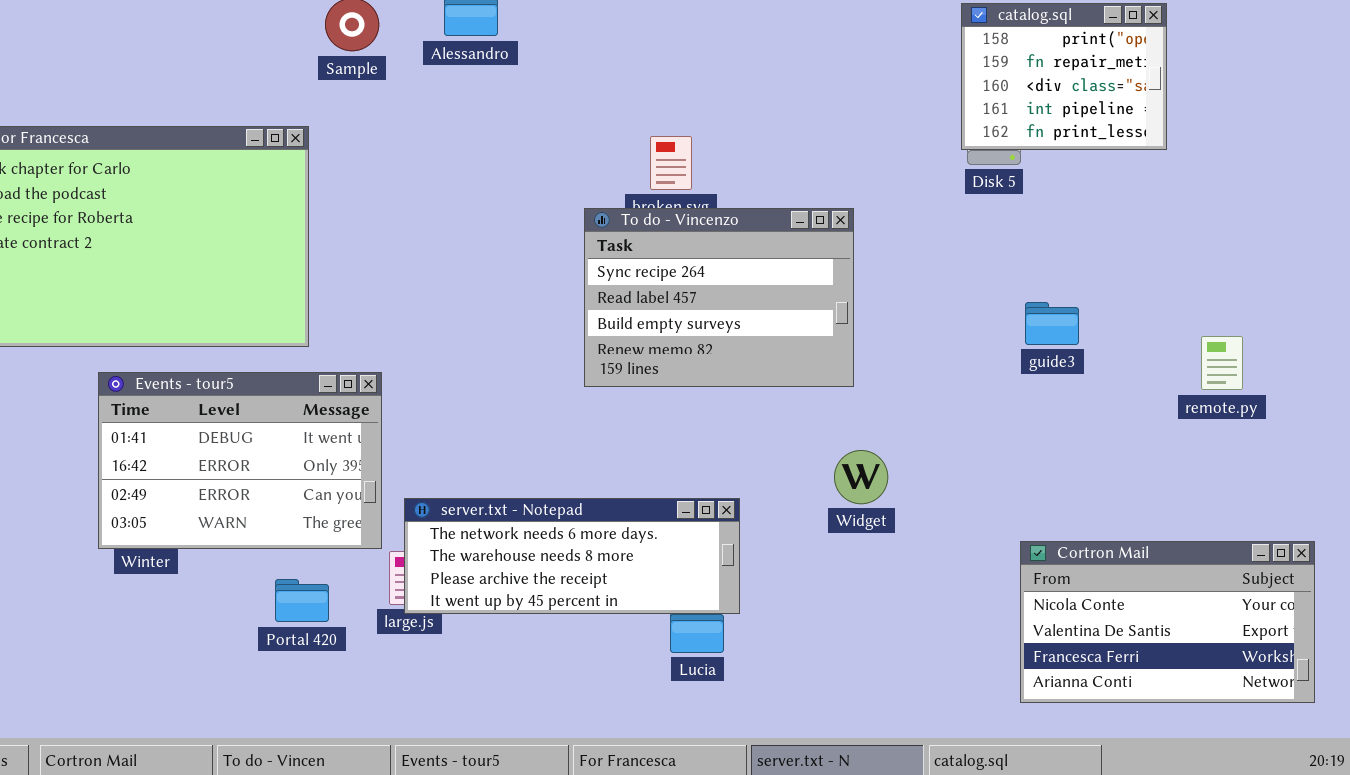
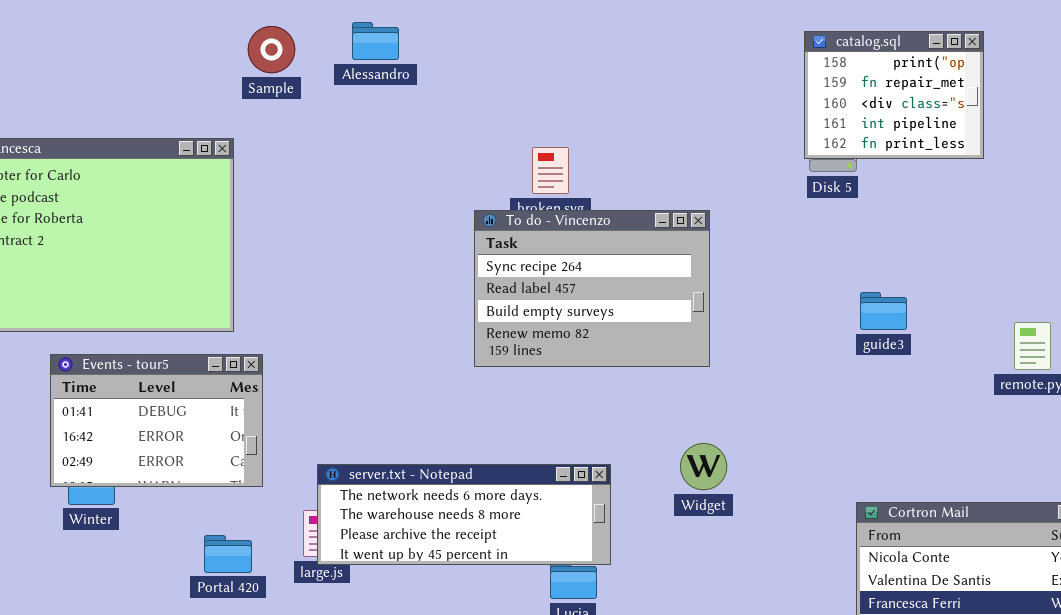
Events - tour5: [98,372,382,549] -> [50,354,263,487], resized
Widget: [834,450,888,504] -> [680,443,727,490], moved

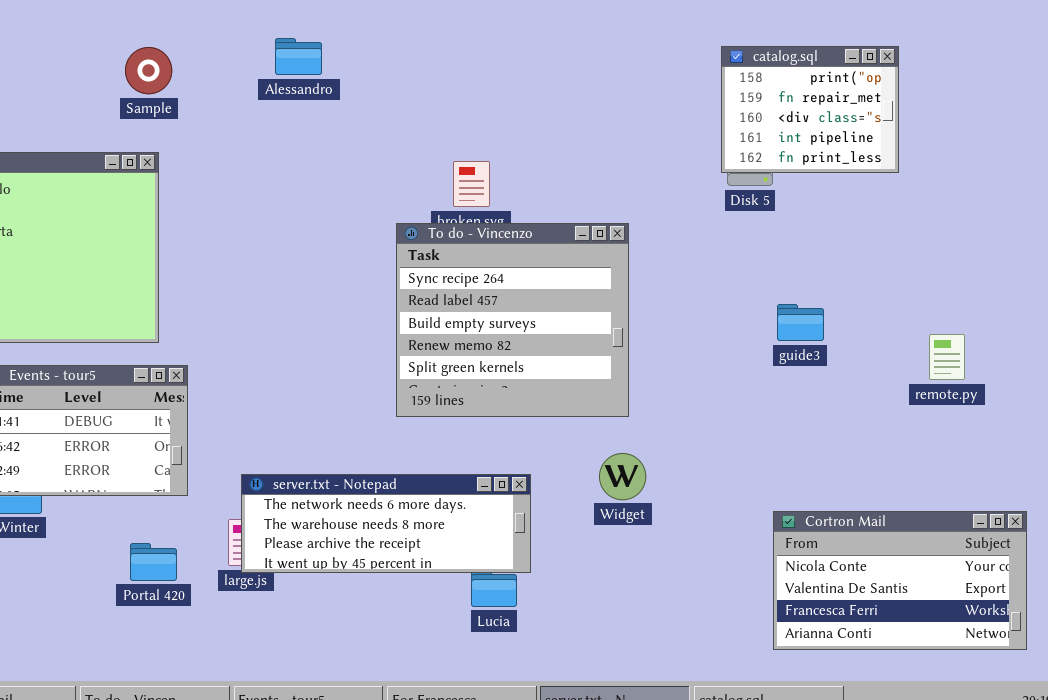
Sample: [248,26,295,73] -> [125,47,172,94], moved
To do - Vincenzo: [474,210,710,367] -> [396,223,629,417], resized

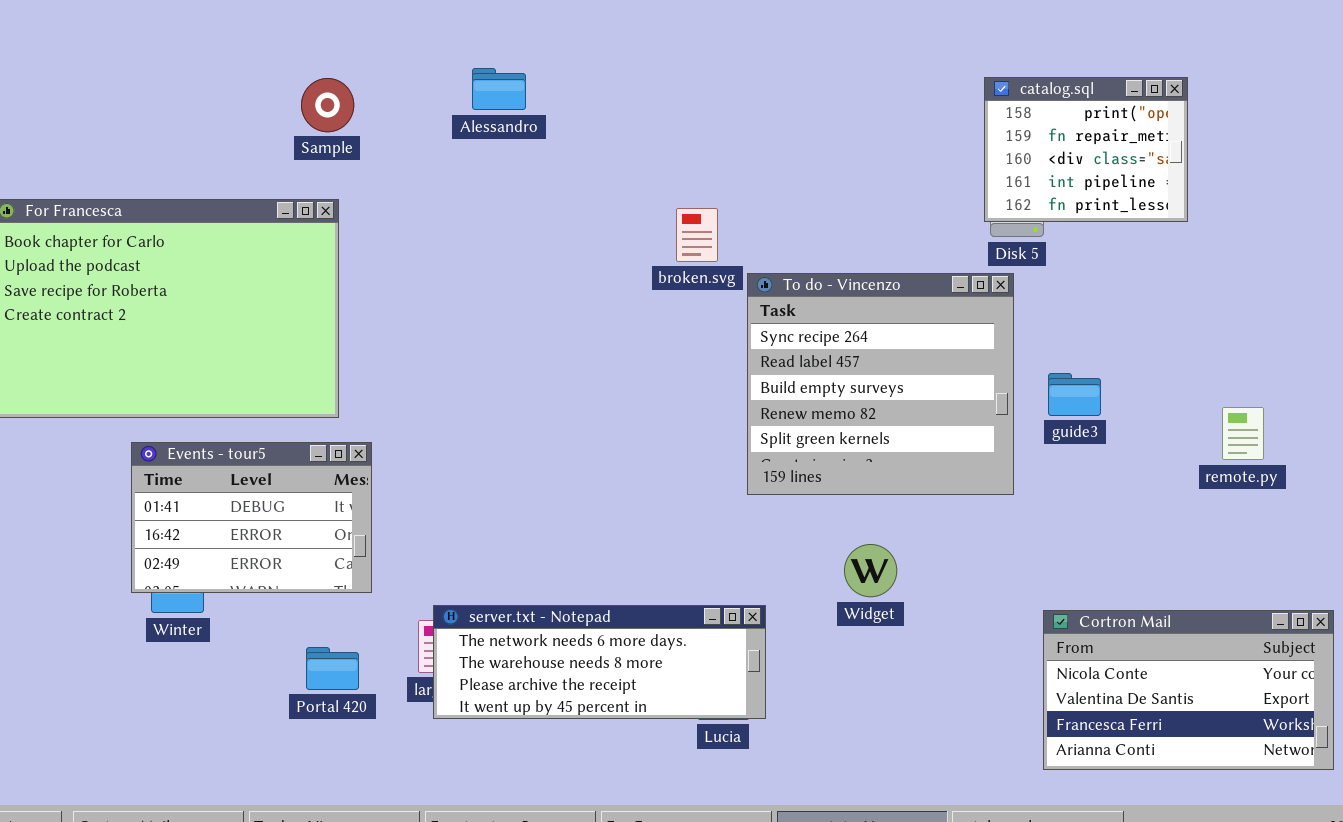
To do - Vincenzo: [396,223,629,417] -> [747,273,1014,495], moved
server.txt - Notepad: [241,474,531,573] -> [433,605,766,719], moved

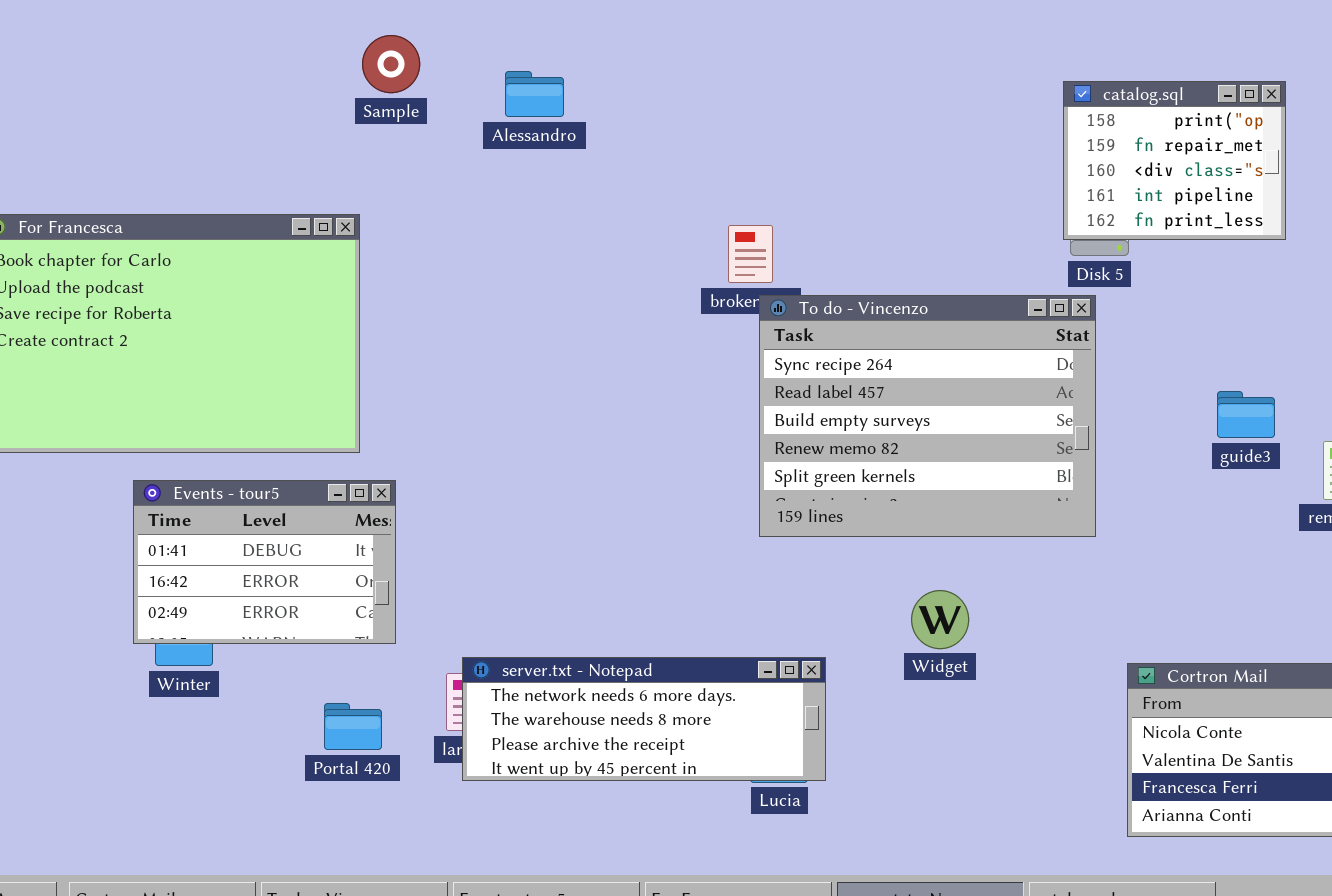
Sample: [301,78,354,132] -> [362,35,420,93], moved
To do - Vincenzo: [747,273,1014,495] -> [759,295,1096,537], resized
guide3: [1048,373,1101,416] -> [1217,391,1275,438], moved

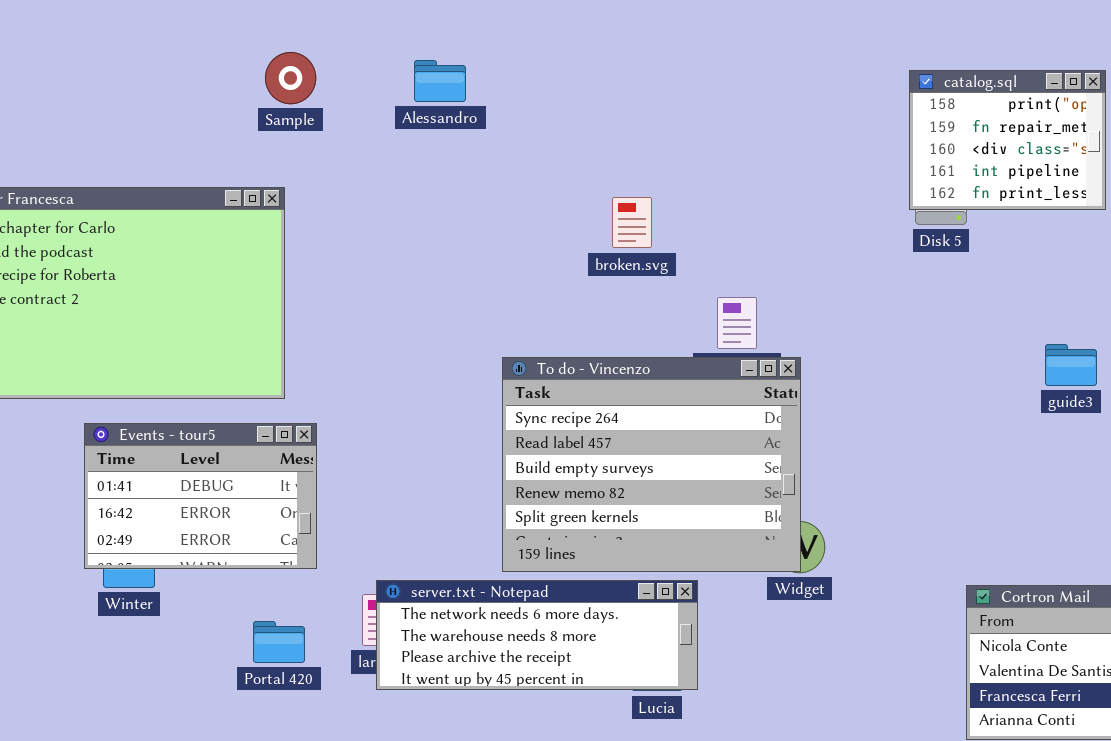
Sample: [362,35,420,93] -> [265,52,316,104], moved
To do - Vincenzo: [759,295,1096,537] -> [502,357,801,572], moved

